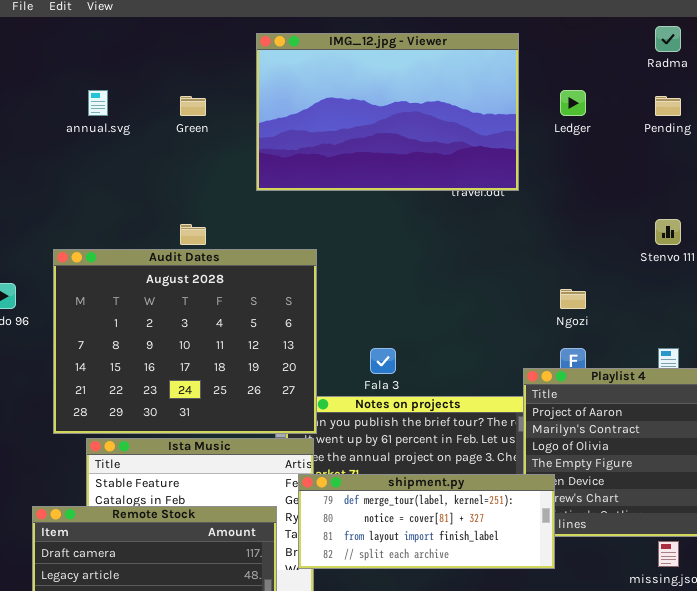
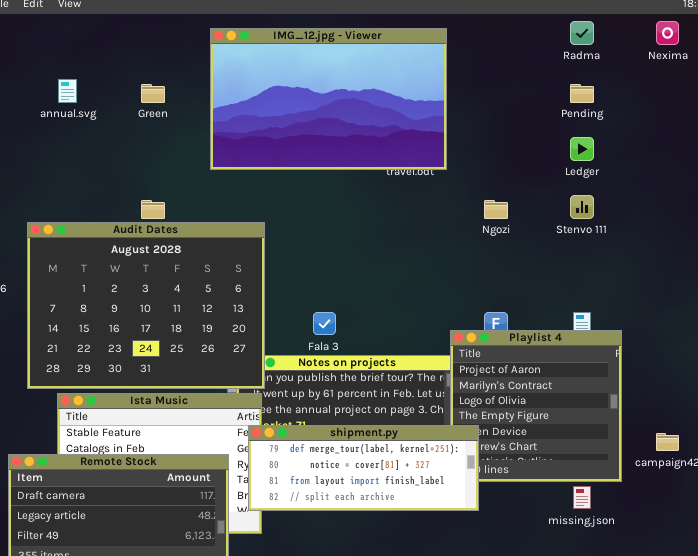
Ledger: [560,90,586,116] -> [570,137,594,161], moved
Ngozi: [560,289,586,309] -> [484,200,508,219], moved

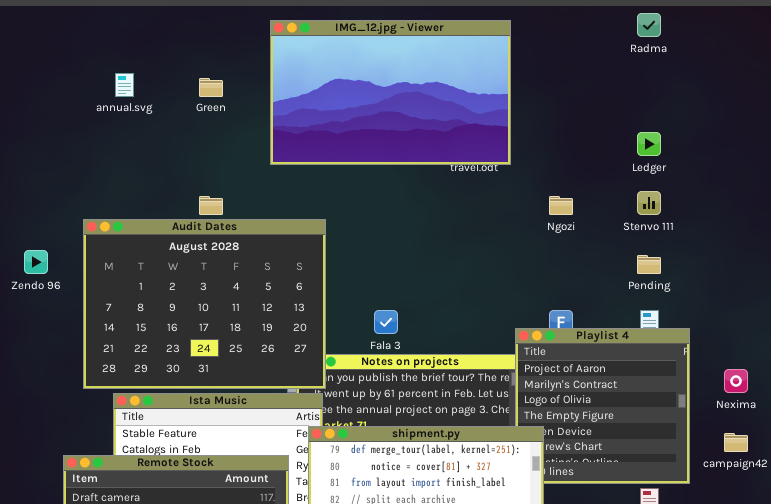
Nexima: [656,21,679,45] -> [724,369,748,393], moved
Pending: [570,84,594,103] -> [637,255,661,274], moved

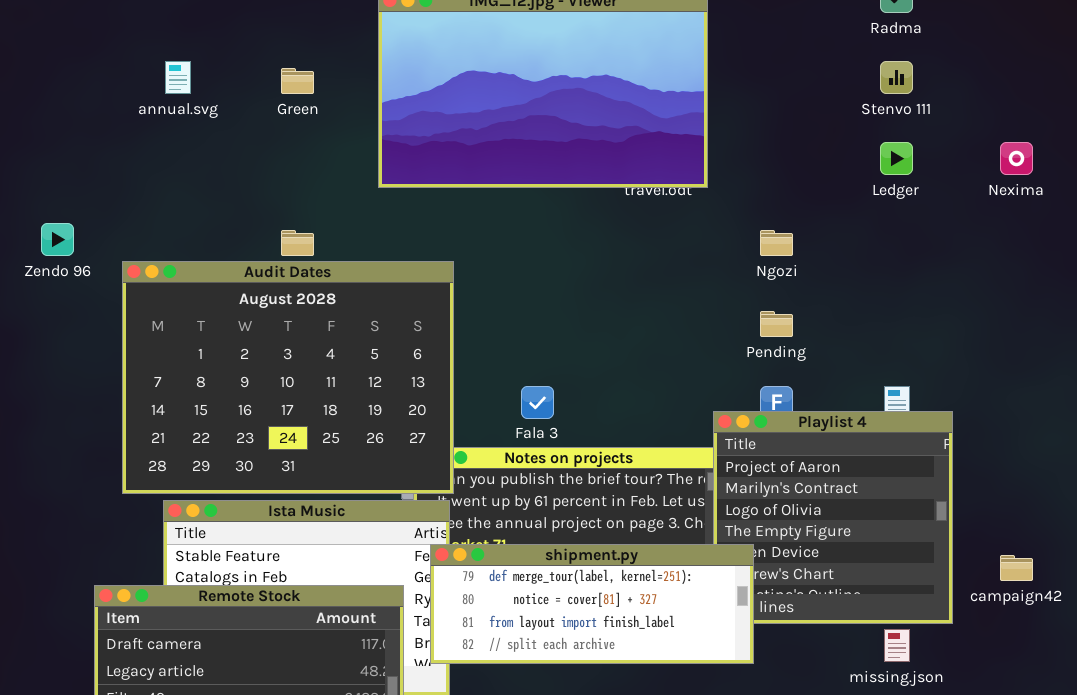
Stenvo 111: [637,191,661,215] -> [880,61,913,94], moved
Zendo 96: [24,250,48,274] -> [41,223,74,256], moved
Pending: [637,255,661,274] -> [760,311,793,337], moved
Nexima: [724,369,748,393] -> [1000,142,1033,175], moved

